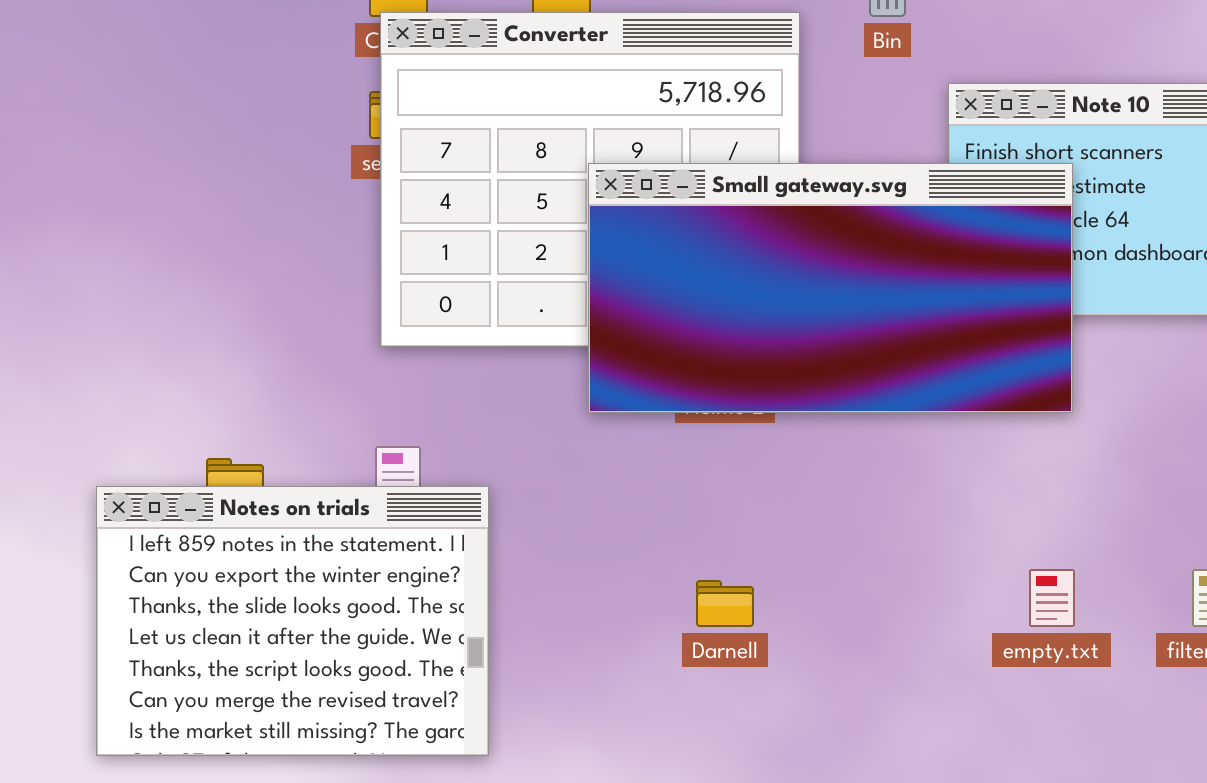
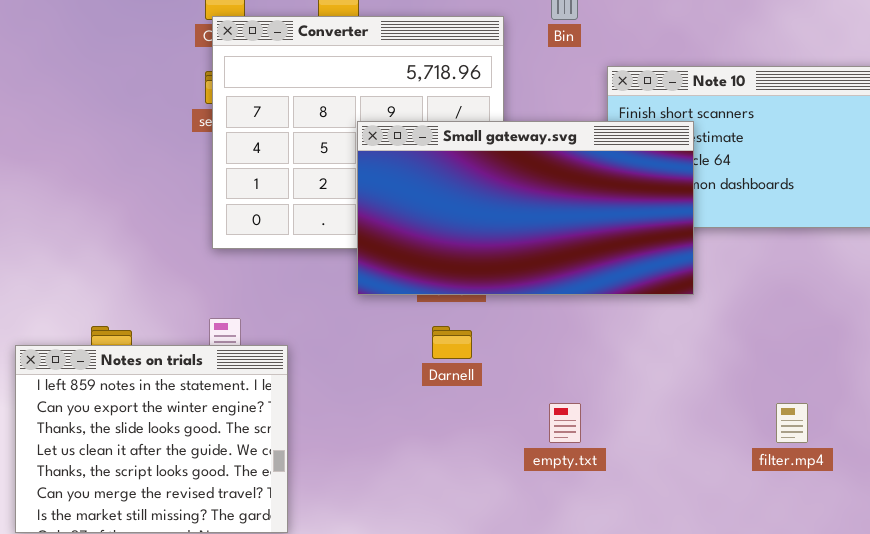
empty.txt: [1029,569,1075,627] -> [549,403,581,443], moved
Darnell: [696,580,754,627] -> [432,326,472,359], moved

